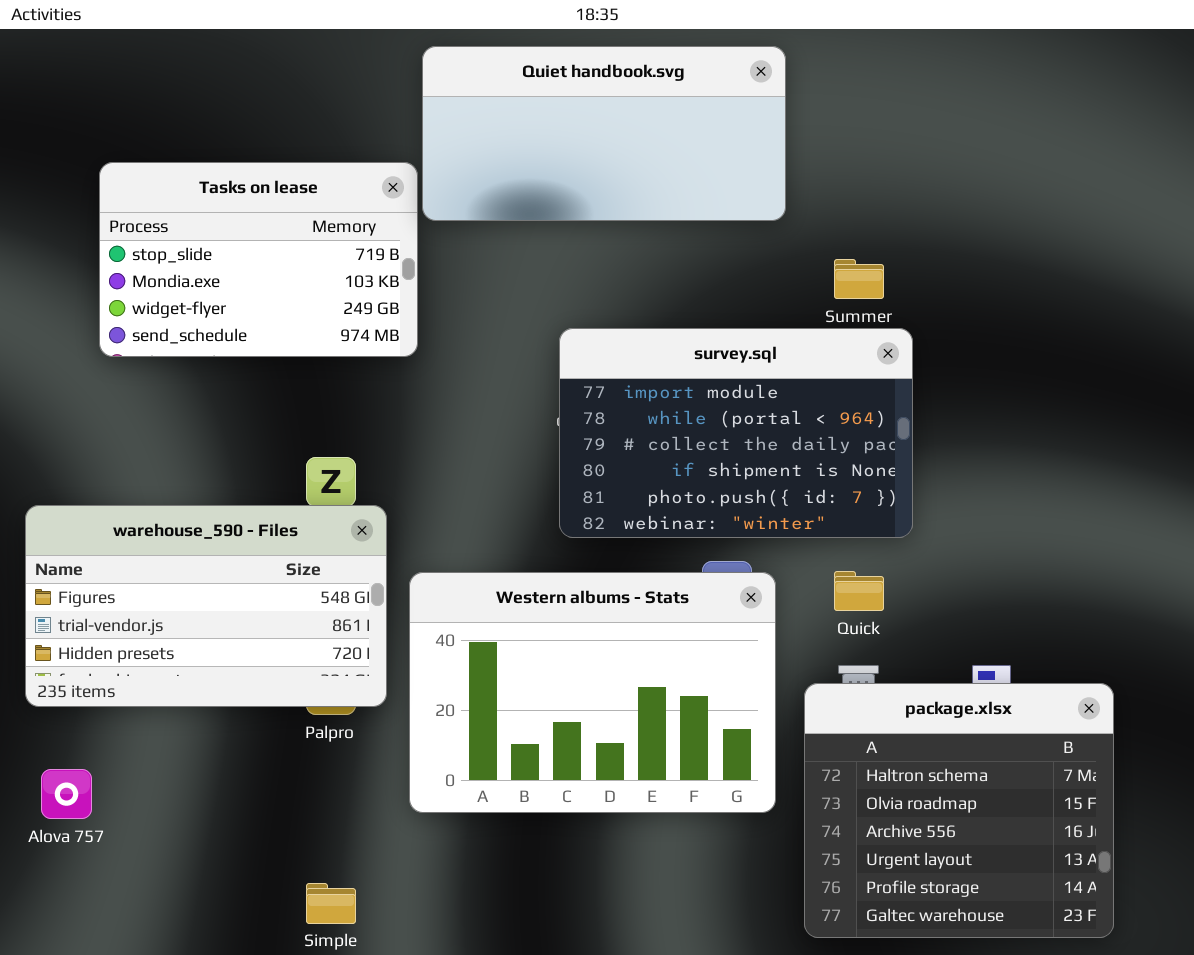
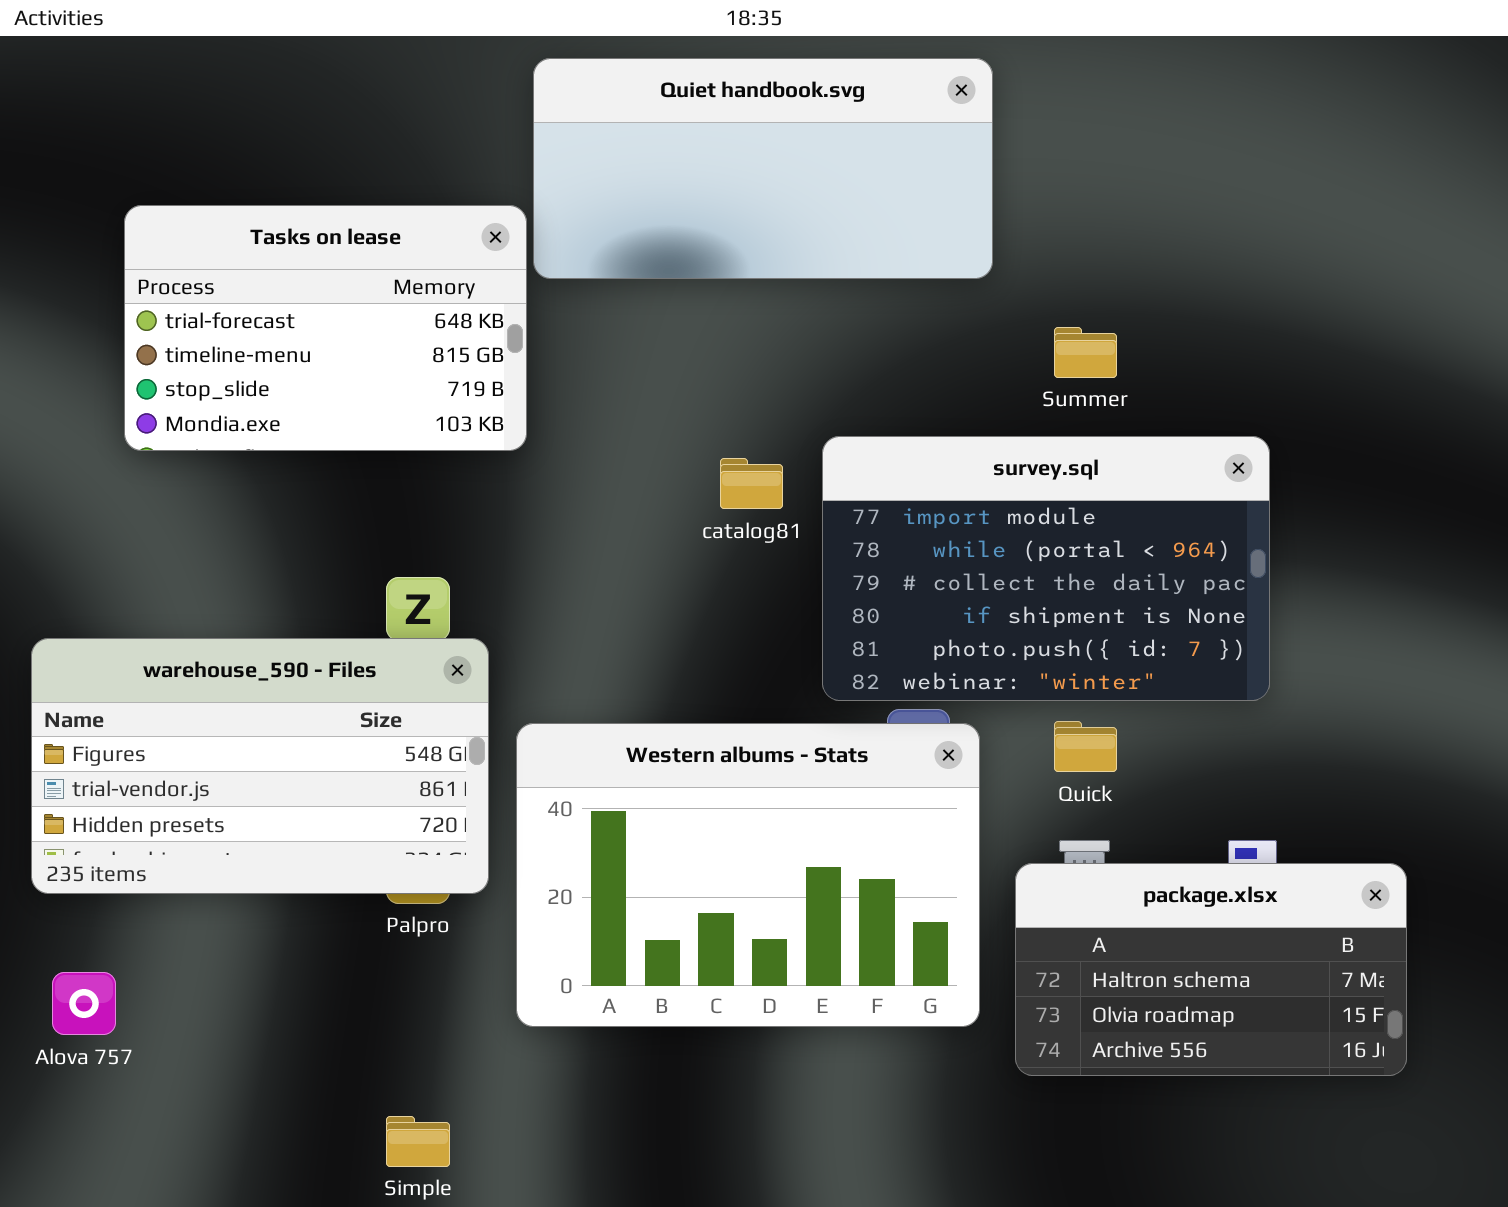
Tasks on lease: [99,162,418,357] -> [124,205,527,451], scrolled up 2 rows
survey.sql: [559,328,913,538] -> [822,436,1270,701], moved
package.xlsx: [804,683,1114,938] -> [1015,863,1407,1076], resized

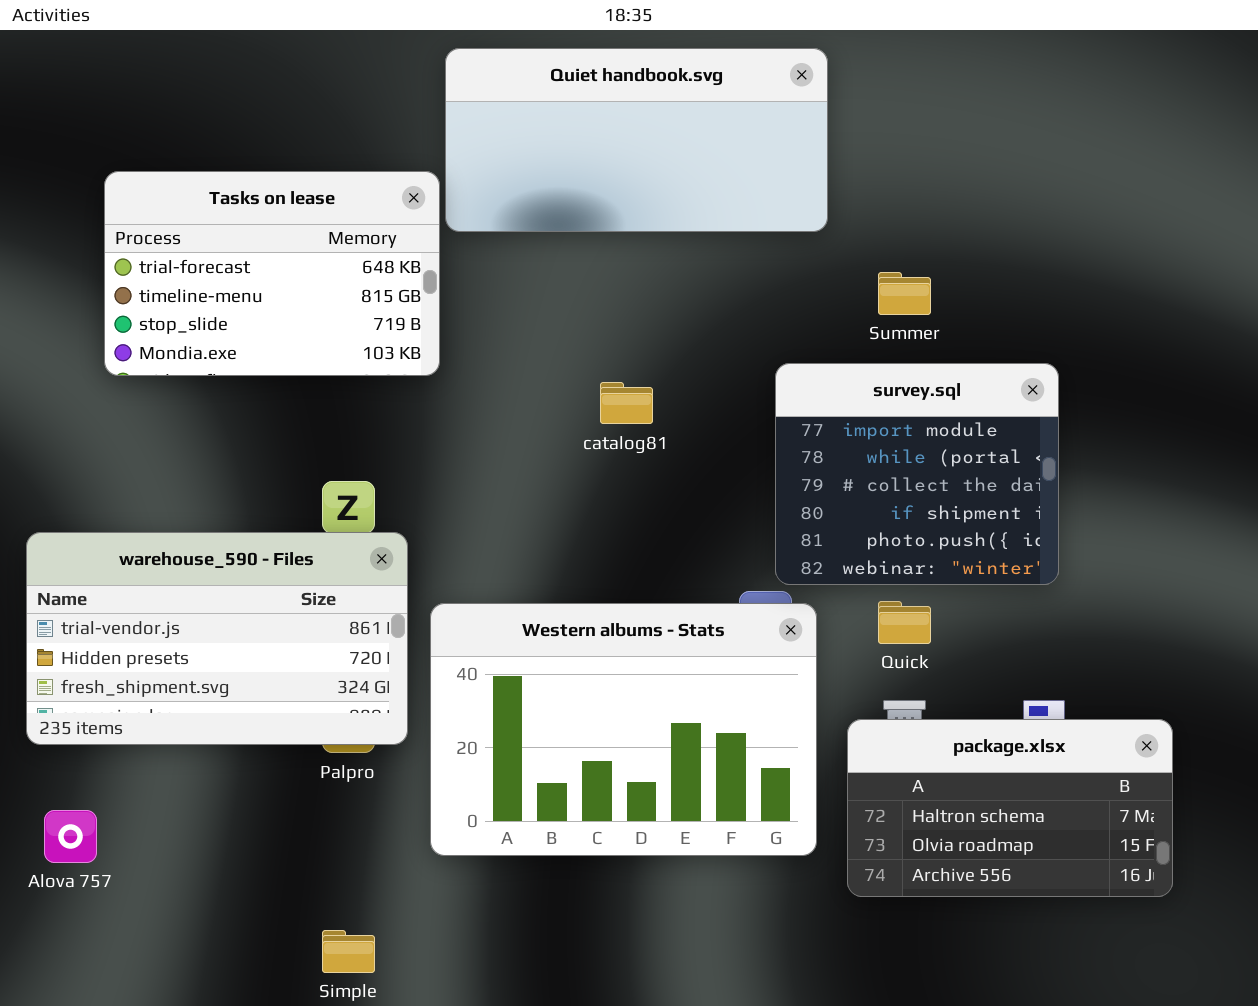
survey.sql: [822,436,1270,701] -> [775,363,1059,585], resized
warehouse_590 - Files: [31,638,489,894] -> [26,532,408,745], scrolled down 1 row

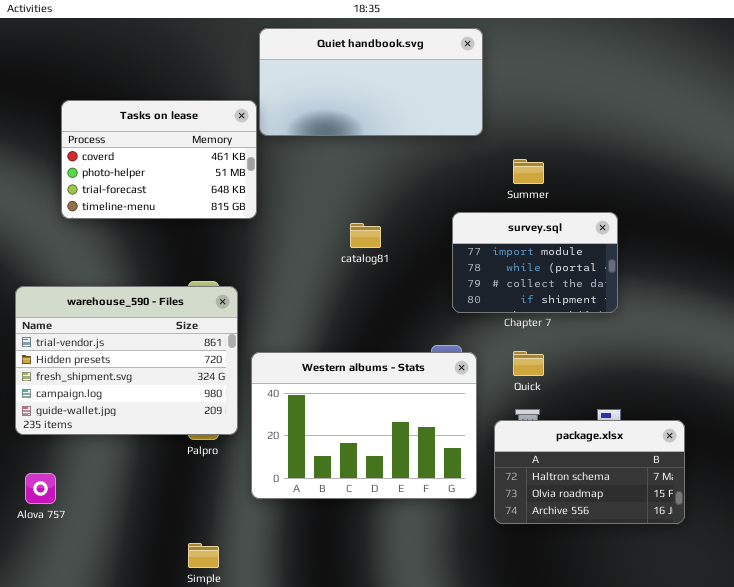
Tasks on lease: [104,171,440,376] -> [61,100,257,219], scrolled up 2 rows
survey.sql: [775,363,1059,585] -> [452,212,618,313], resized
warehouse_590 - Files: [26,532,408,745] -> [15,286,238,435], resized

